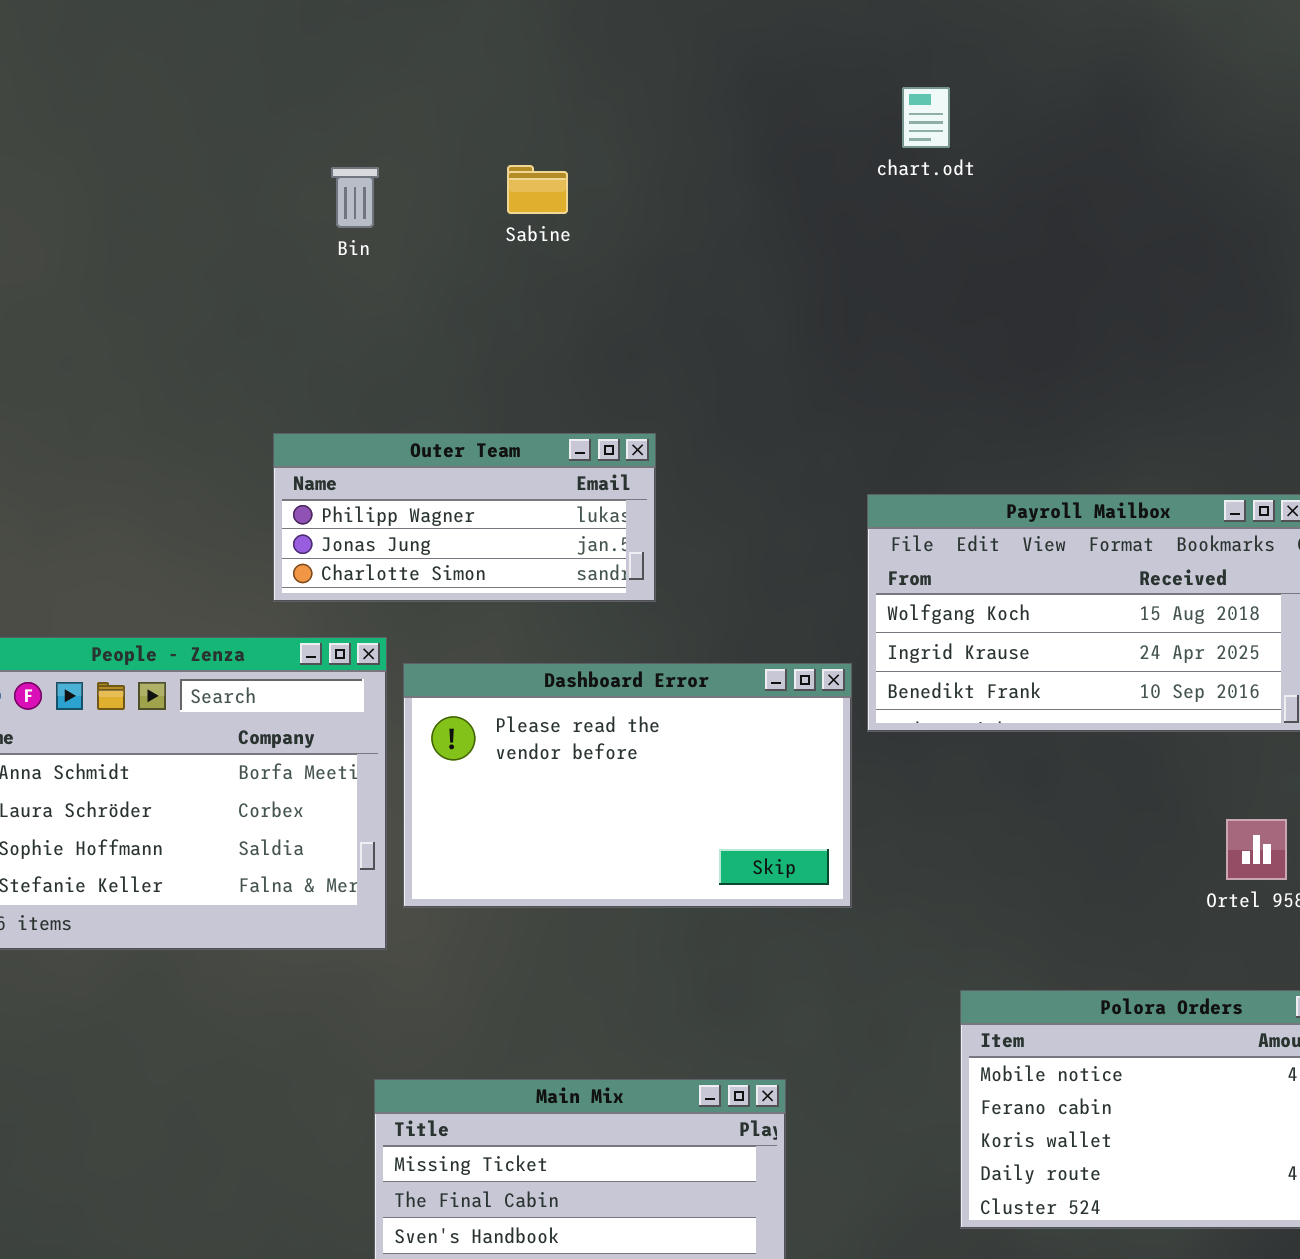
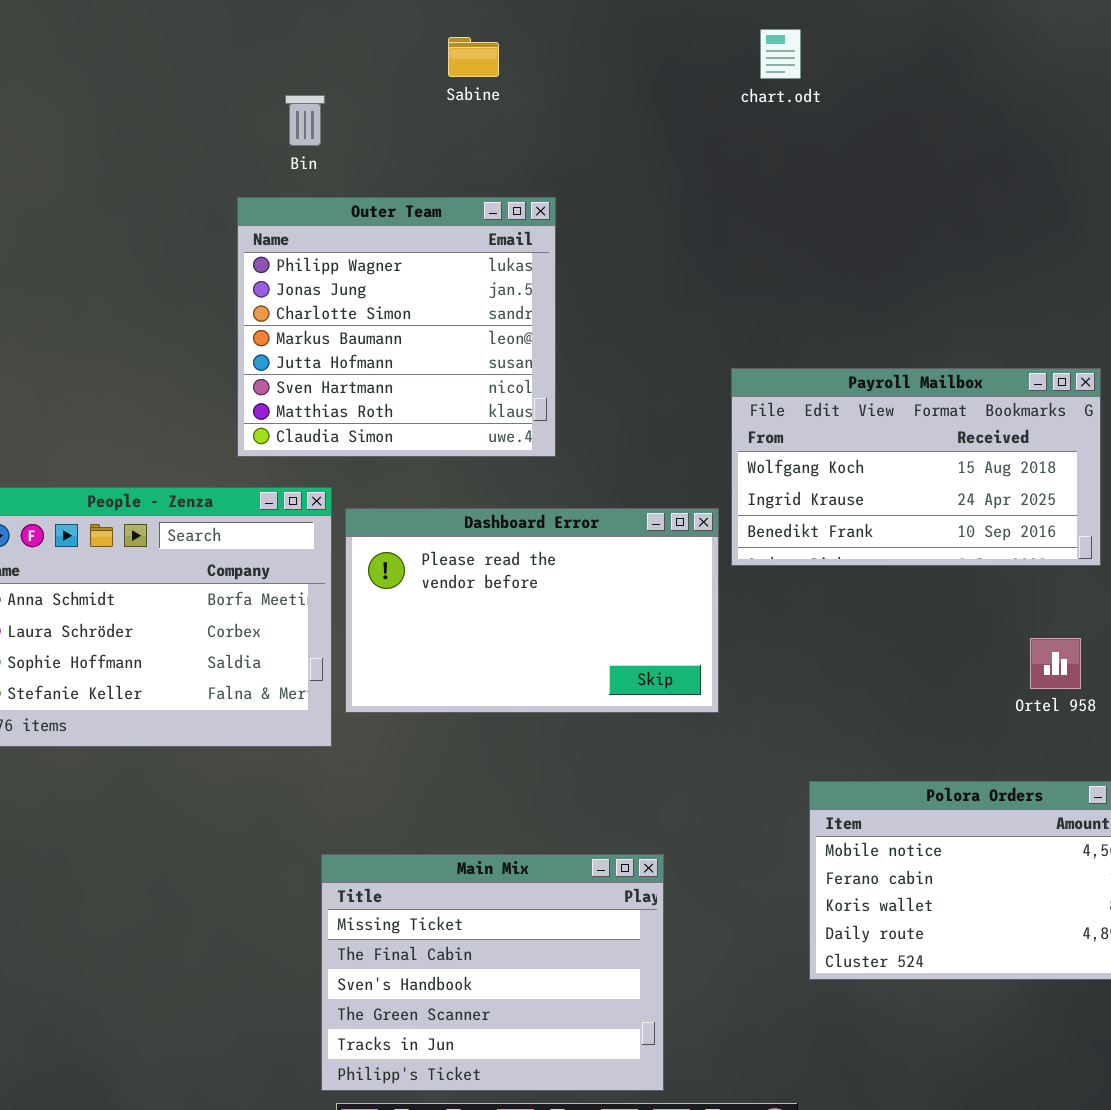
Sabine: [507,165,568,214] -> [448,37,499,77], moved
Outer Team: [273,433,656,602] -> [237,197,556,457], resized

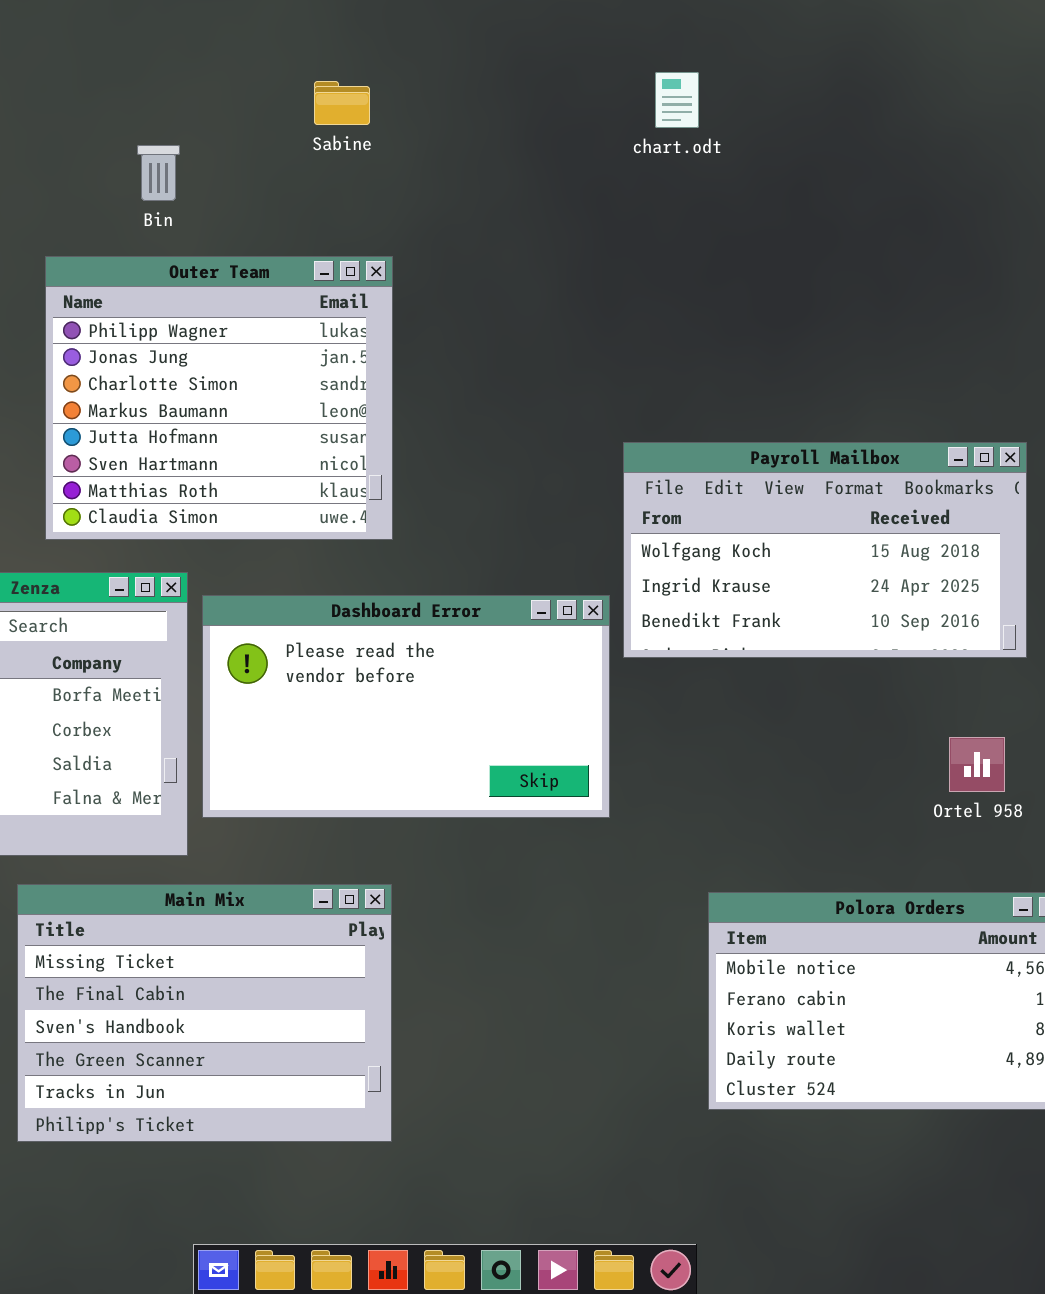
Outer Team: [237,197,556,457] -> [45,256,393,540], moved
Main Mix: [321,854,664,1091] -> [17,884,392,1142], moved

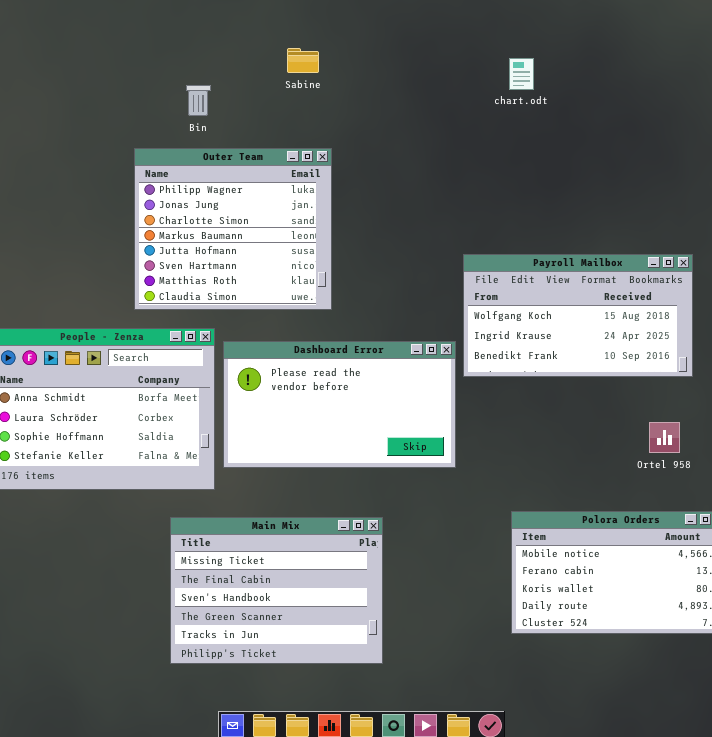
chart.odt: [655,72,699,128] -> [509,58,534,90], moved
Main Mix: [17,884,392,1142] -> [170,517,383,664], moved

